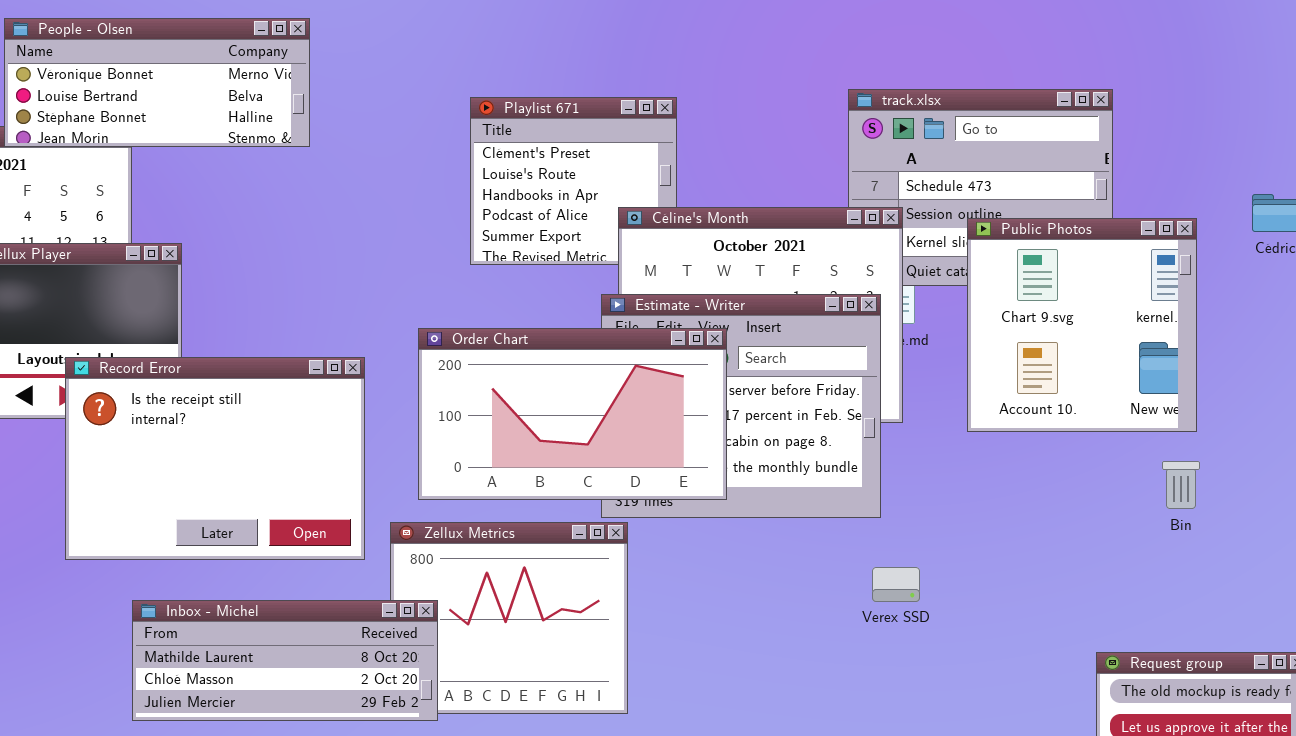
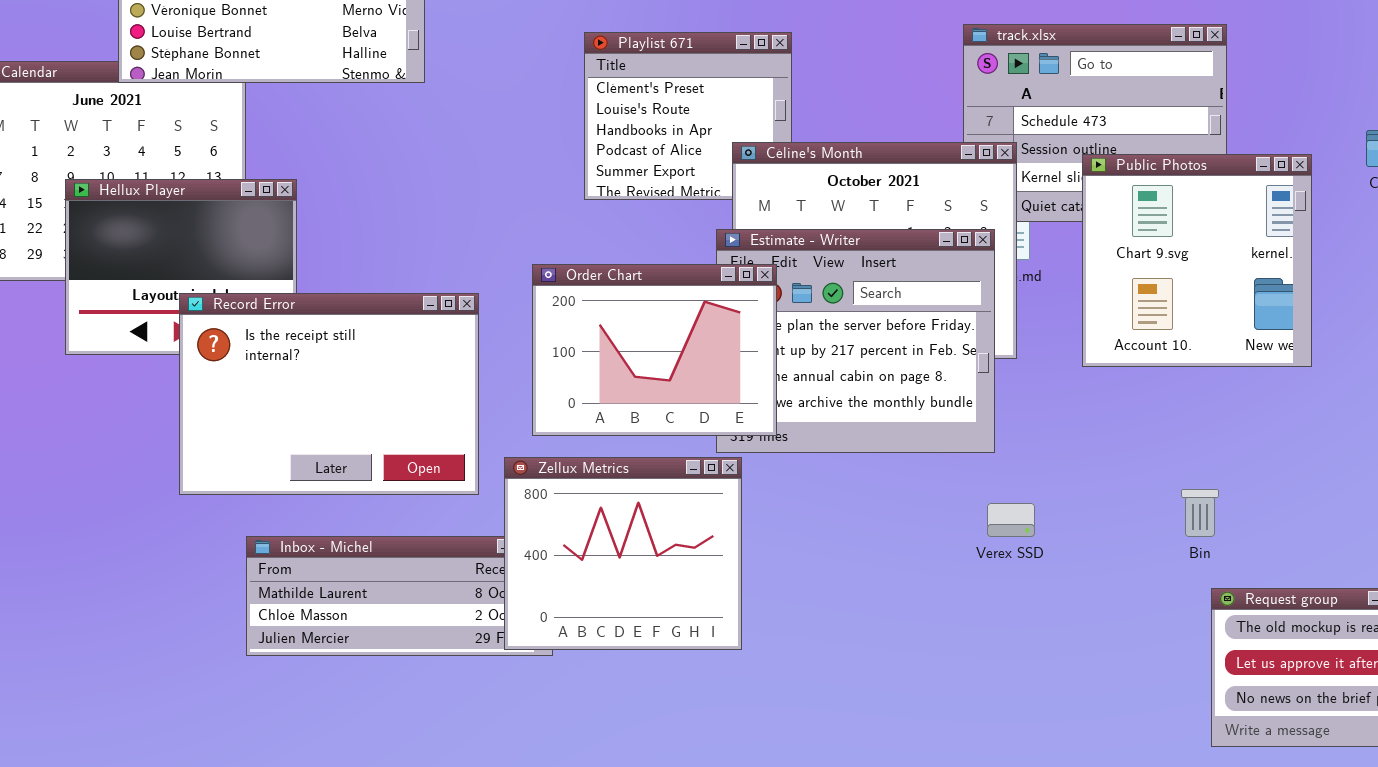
Order Chart: [418,328,727,500] -> [532,264,777,436], resized
Bin: [1162,461,1200,509] -> [1181,489,1219,537], moved
Zellux Metrics: [390,522,628,714] -> [504,457,742,650], raised

